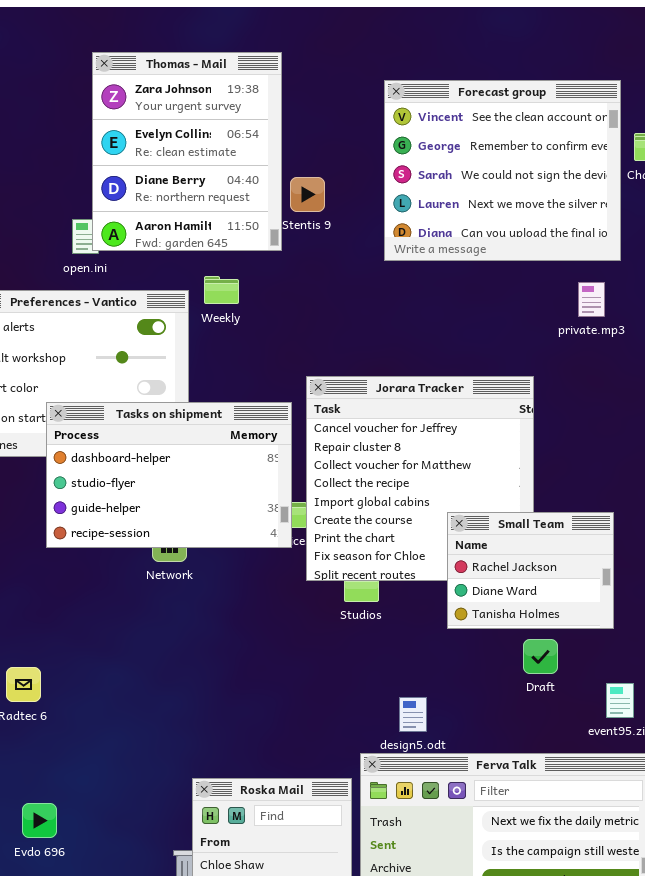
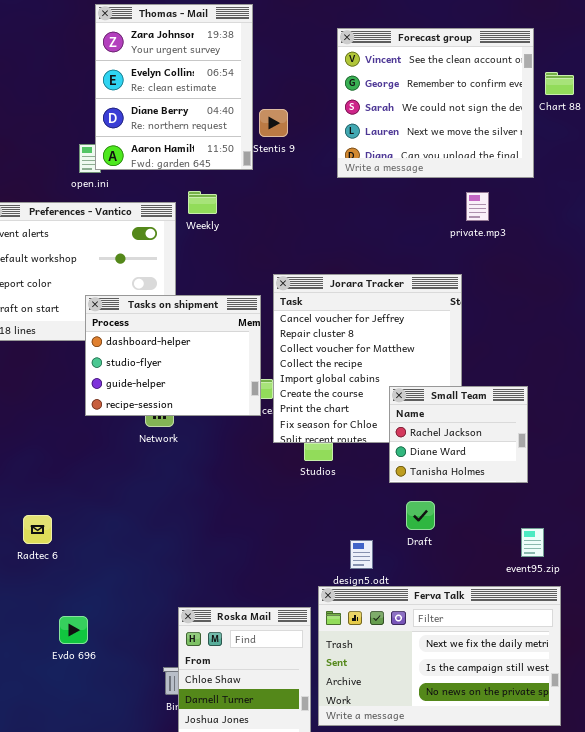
private.mp3: [578,282,605,317] -> [466,192,489,221], moved
Tasks on shipment: [46,402,292,548] -> [85,295,261,416], resized
Draft: [523,639,558,674] -> [406,501,435,530], moved
Evdo 696: [22,803,57,838] -> [59,616,88,644], moved

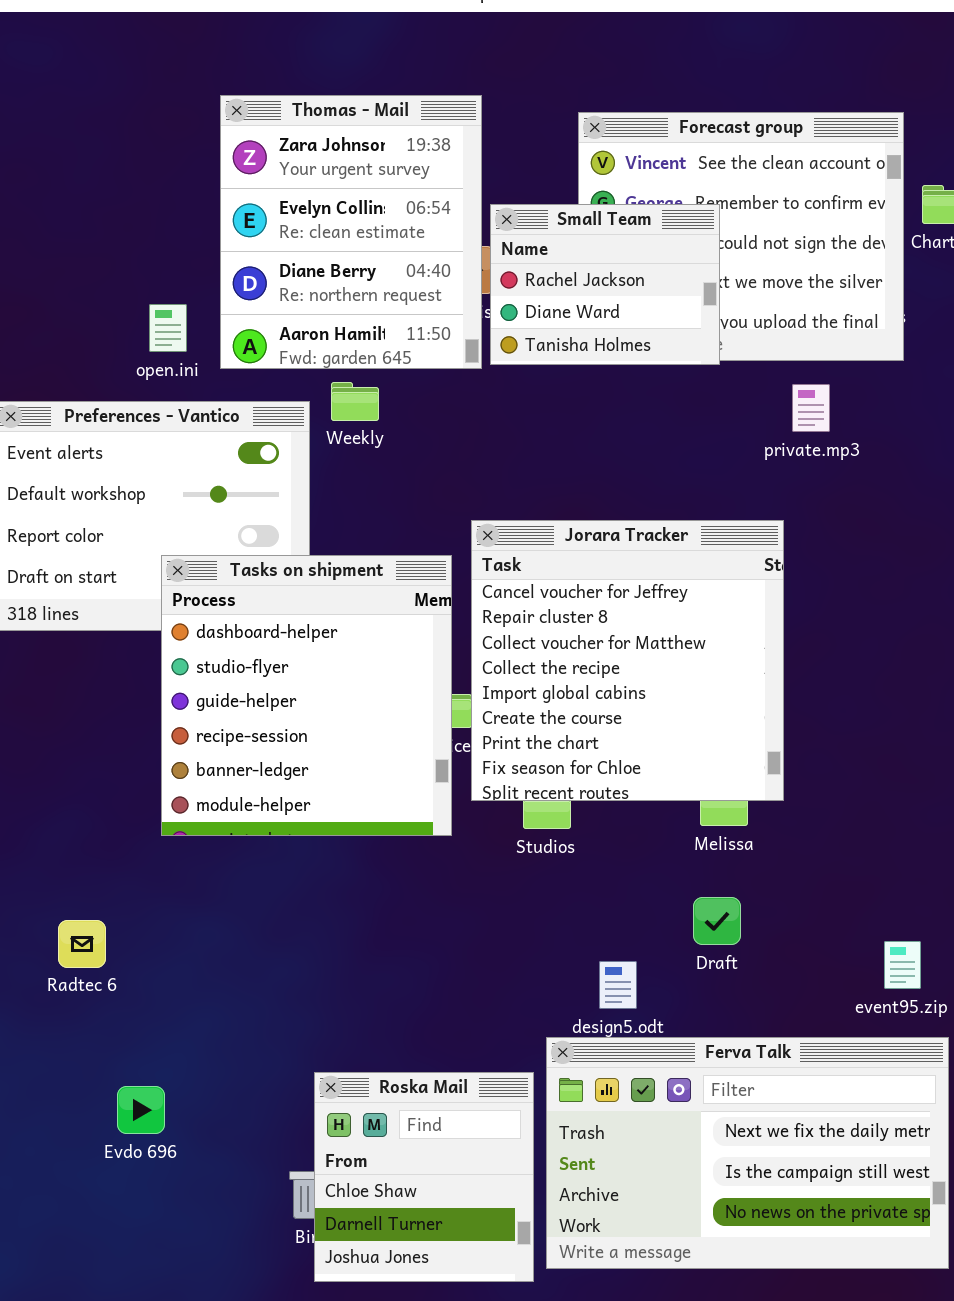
Thomas - Mail: [95,4,253,170] -> [220,95,482,369], moved
Tasks on shipment: [85,295,261,416] -> [161,555,452,836], resized
Small Team: [389,386,528,483] -> [490,204,720,365], moved

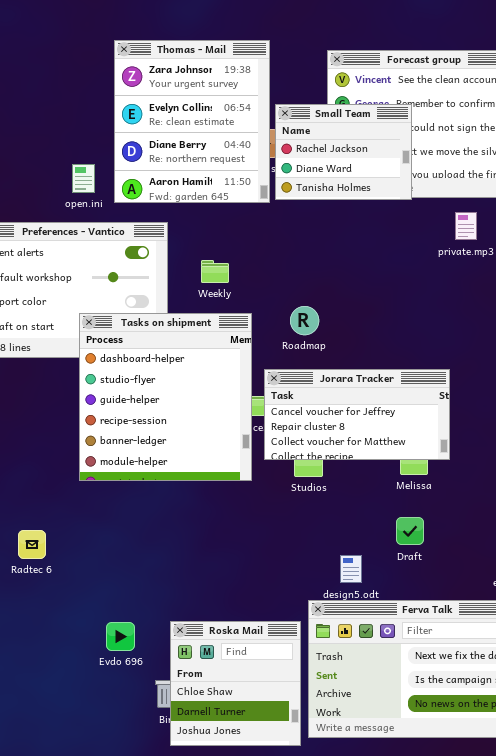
Weekly: [331,382,379,421] -> [201,260,229,283], moved
Jorara Tracker: [471,520,784,801] -> [264,369,450,460], resized
Evdo 696: [117,1086,165,1134] -> [106,622,135,651], moved

